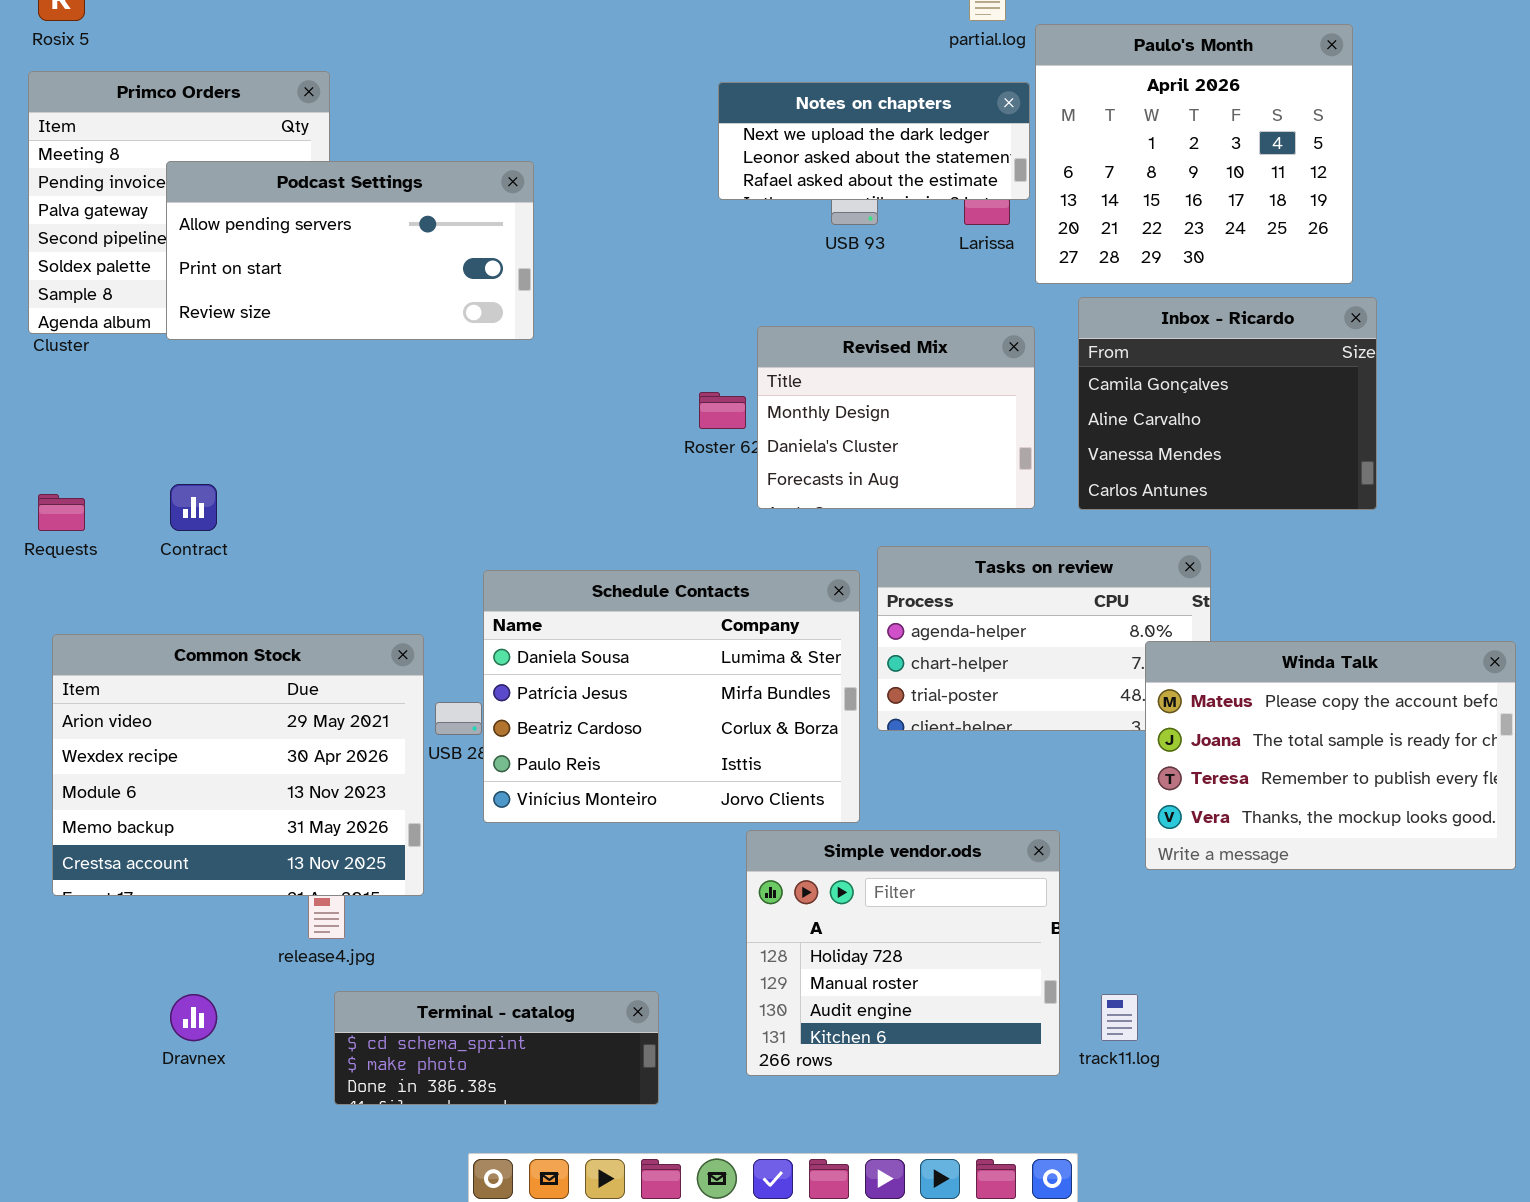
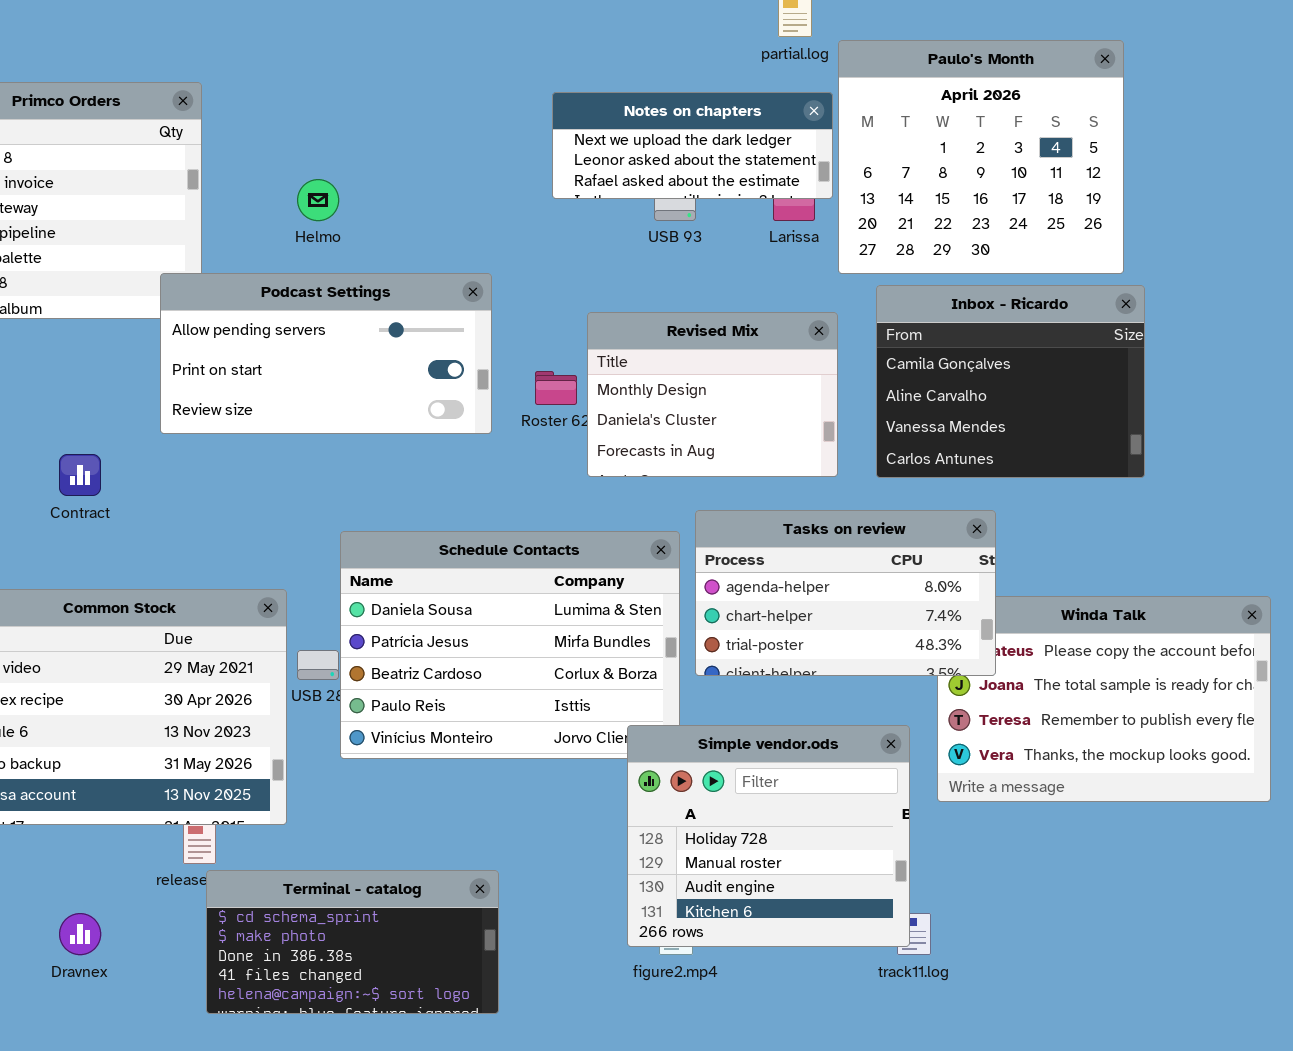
Podcast Settings: [166,161,534,340] -> [160,273,492,434], moved
Tasks on review: [877,546,1211,731] -> [695,510,996,676], raised
Simple vendor.ods: [746,830,1060,1076] -> [627,725,910,947], moved
Terminal - catalog: [334,991,659,1105] -> [206,870,499,1014], resized

